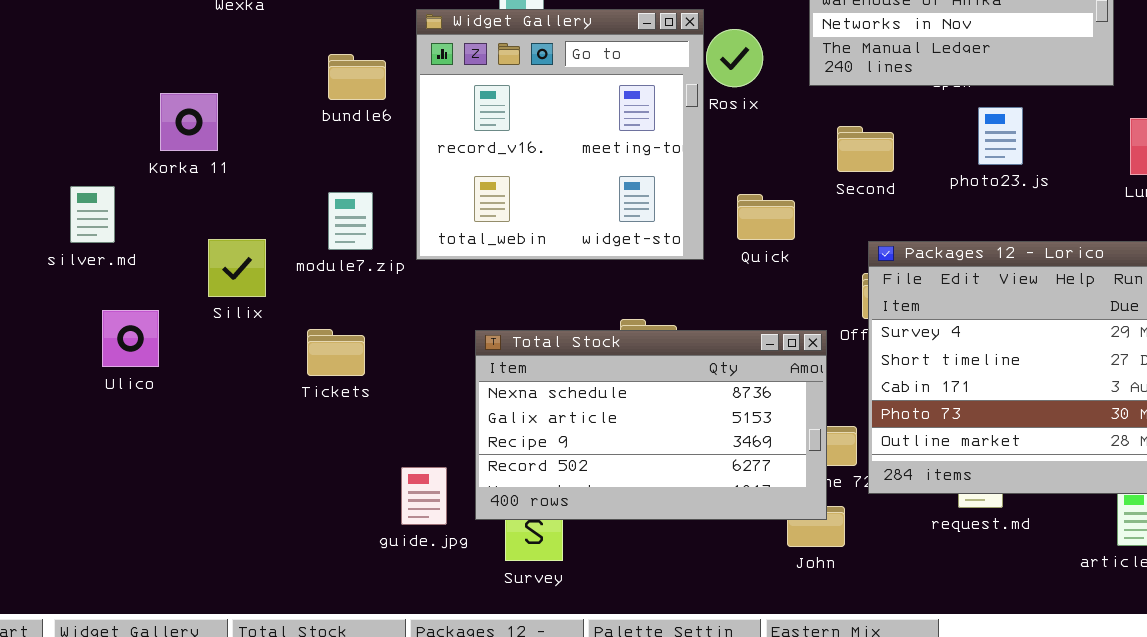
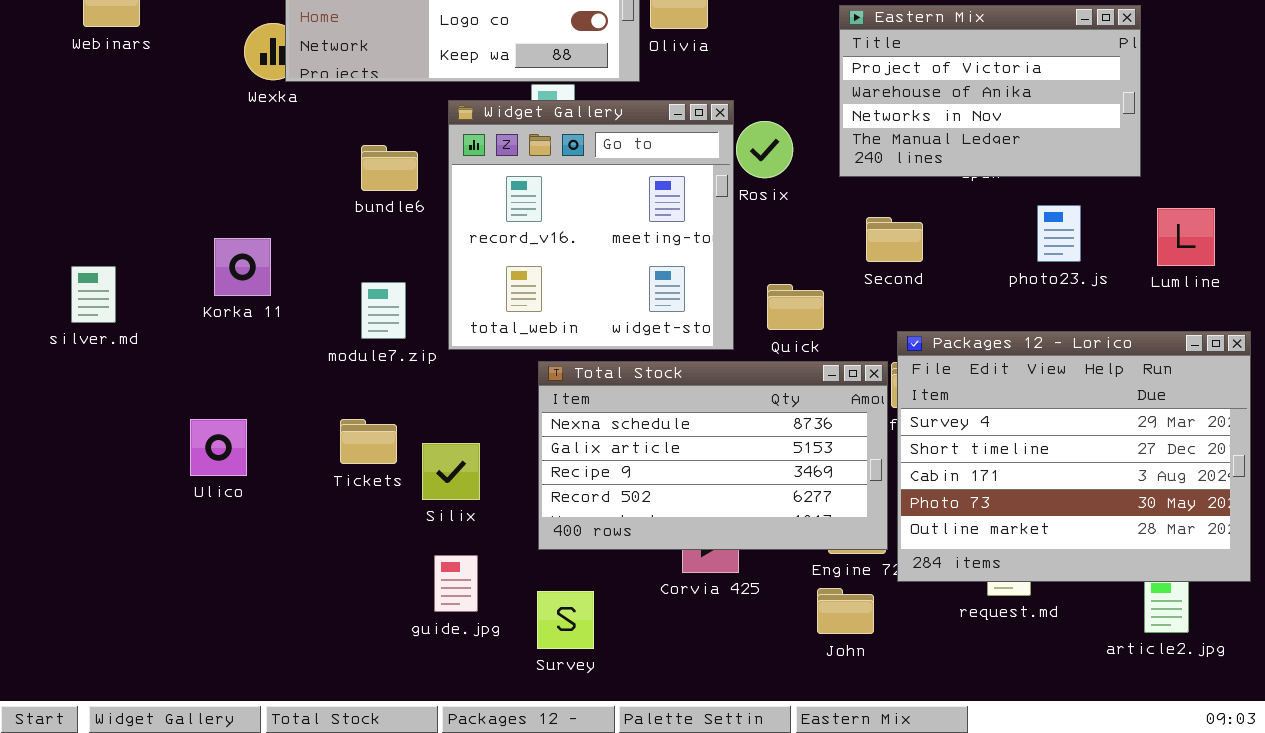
Korka 11: [160,93,218,151] -> [214,238,271,296], moved
photo23.js: [978,107,1023,165] -> [1037,205,1081,262], moved
silver.md: [70,186,115,243] -> [71,266,116,323], moved
Silix: [208,239,266,297] -> [422,443,480,500], moved
Ulico: [102,310,159,367] -> [190,419,247,476], moved
Total Stock: [475,330,827,520] -> [538,361,888,550], moved

